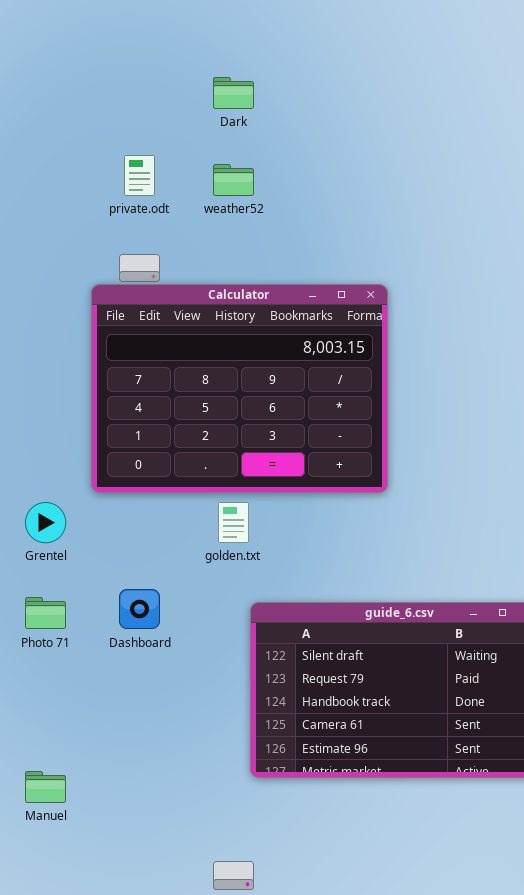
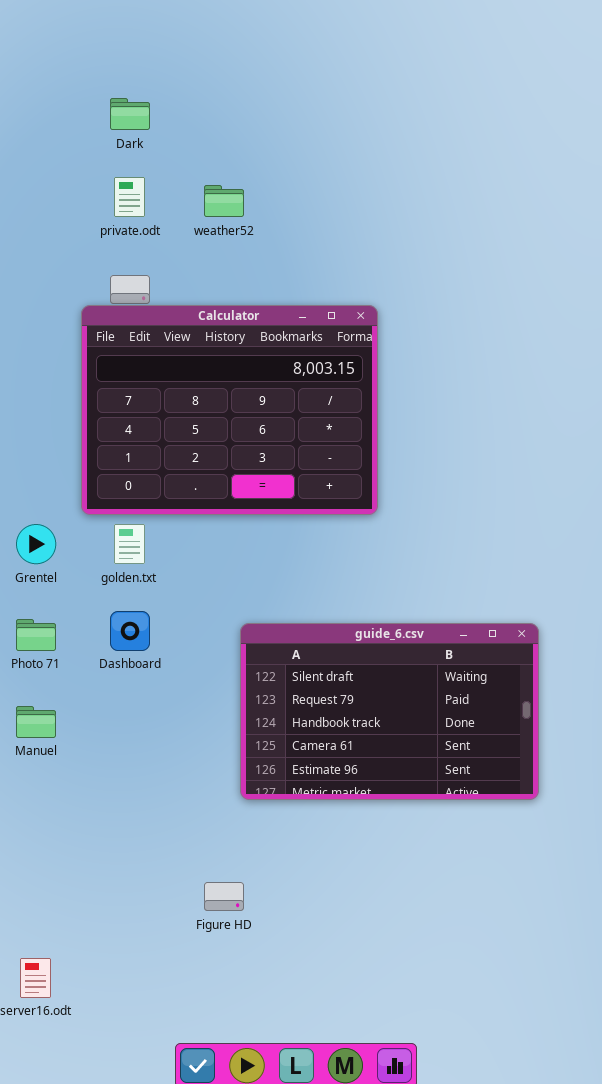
Dark: [213,77,254,109] -> [110,98,150,130], moved
golden.txt: [218,502,249,543] -> [114,524,145,564], moved
Manuel: [25,771,66,803] -> [16,706,56,738], moved

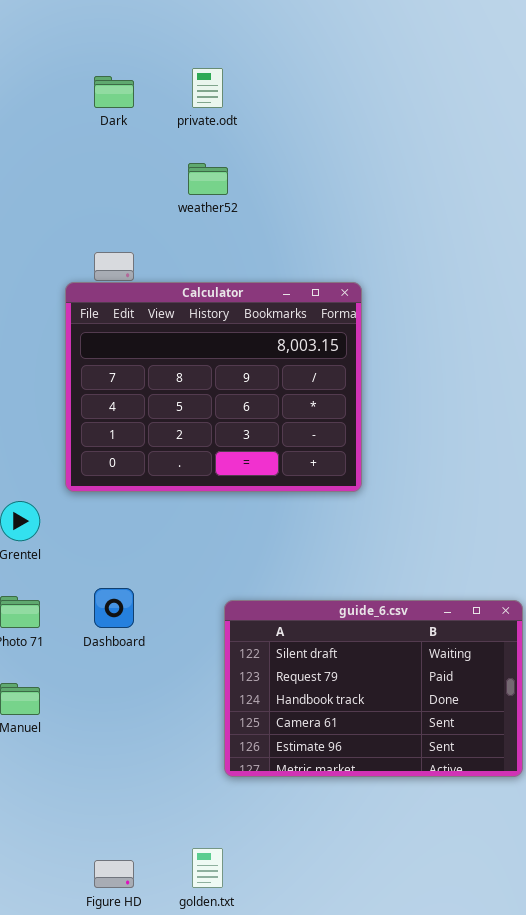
private.odt: [114,177,145,217] -> [192,68,223,108], moved
golden.txt: [114,524,145,564] -> [192,848,223,888], moved
Figure HD: [204,882,244,911] -> [94,860,134,888], moved

